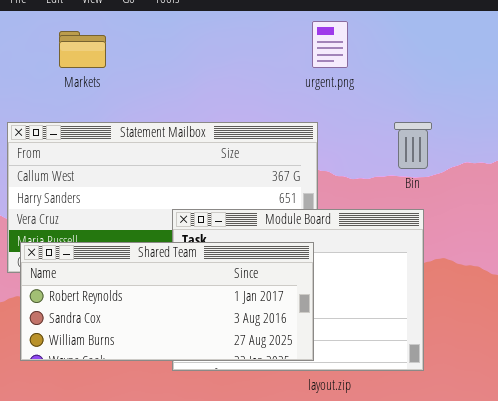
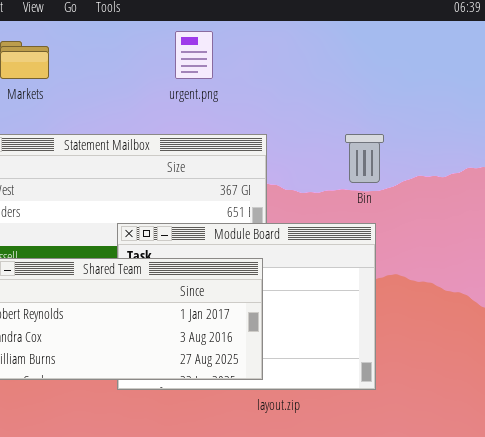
urgent.png: [312,21,348,68] -> [175,31,213,79], moved

